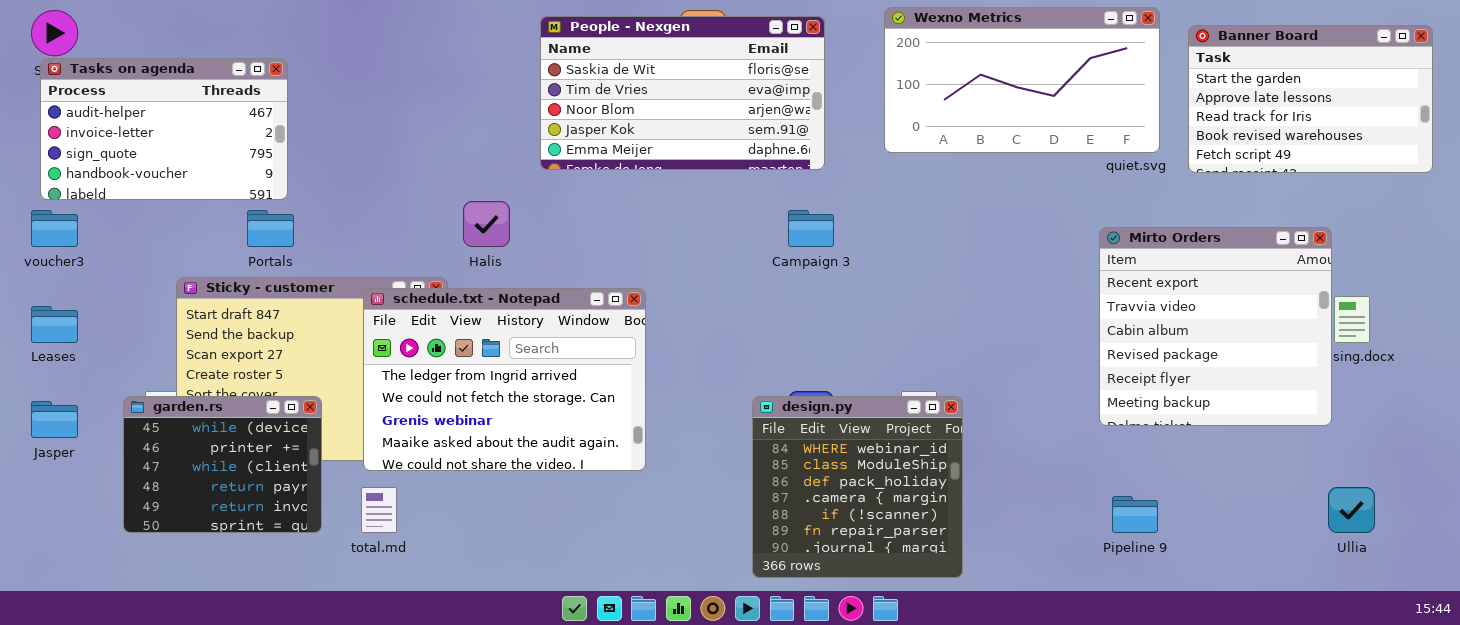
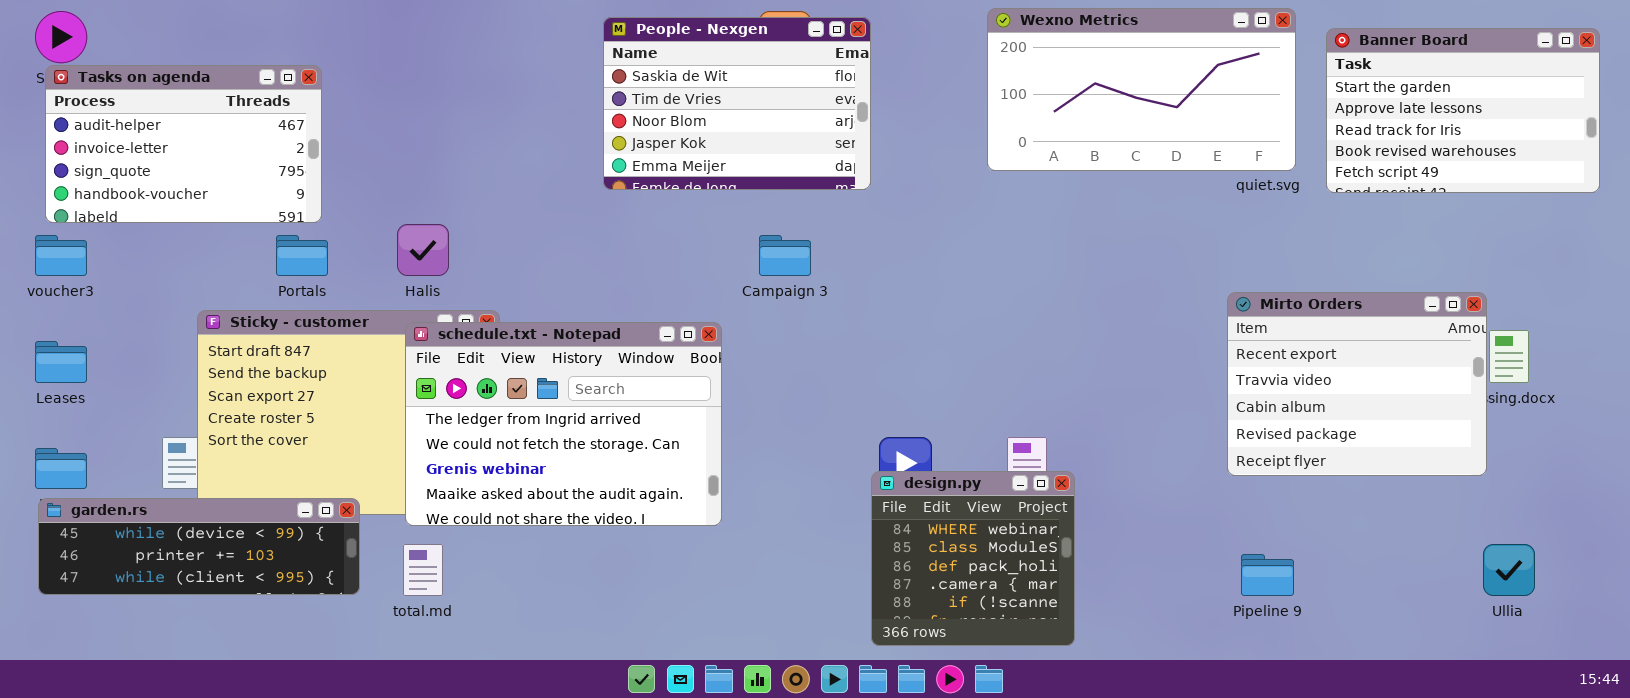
People - Nexgen: [540,16,825,170] -> [603,17,871,190], resized
Halis: [463,201,510,247] -> [397,224,449,276], moved
Campaign 3: [788,210,834,247] -> [759,235,811,276], moved
Mirto Orders: [1099,227,1332,426] -> [1227,292,1487,476], resized
garden.rs: [123,396,322,533] -> [38,498,360,595], resized
design.py: [752,396,963,578] -> [871,471,1075,646], resized

